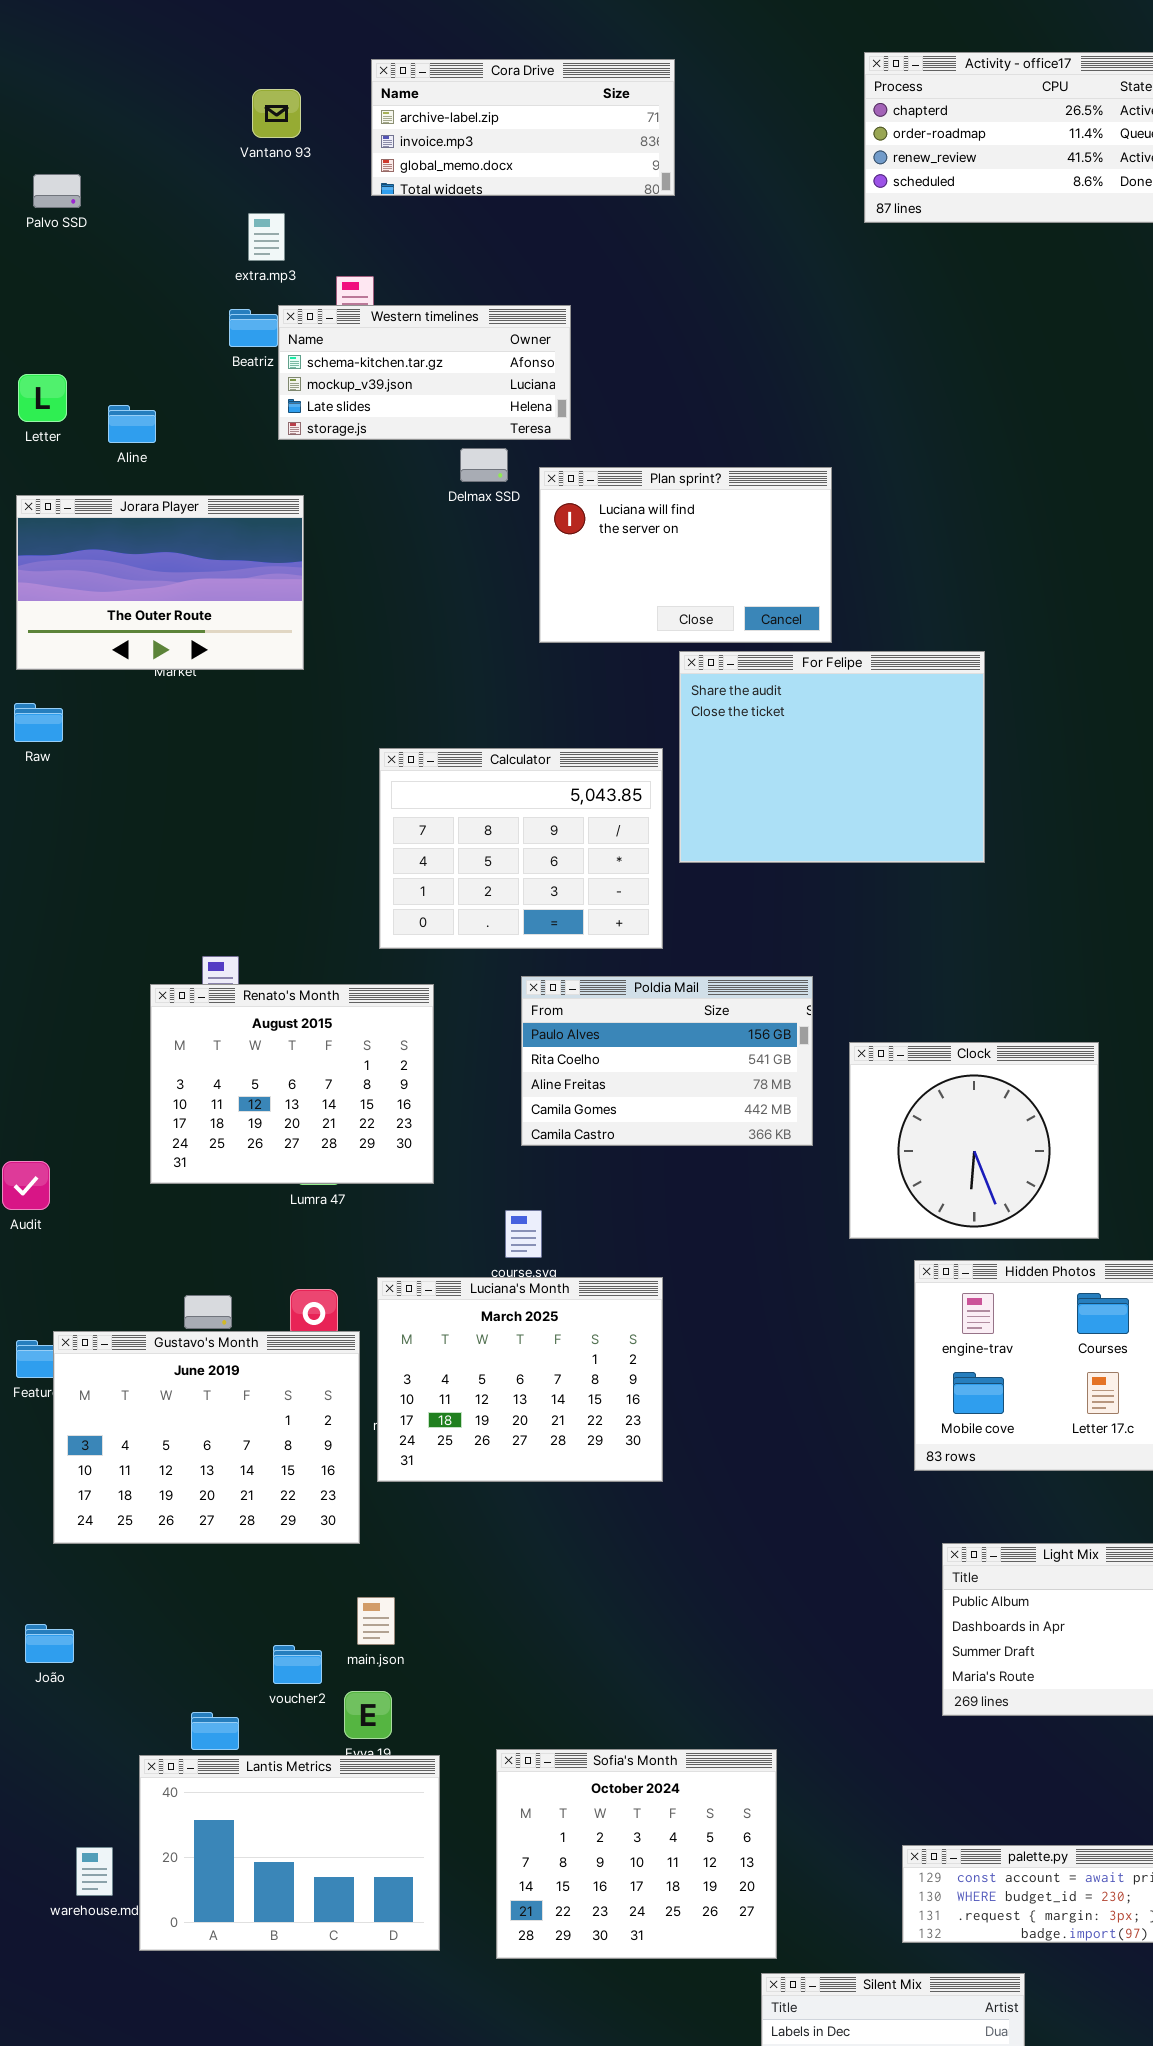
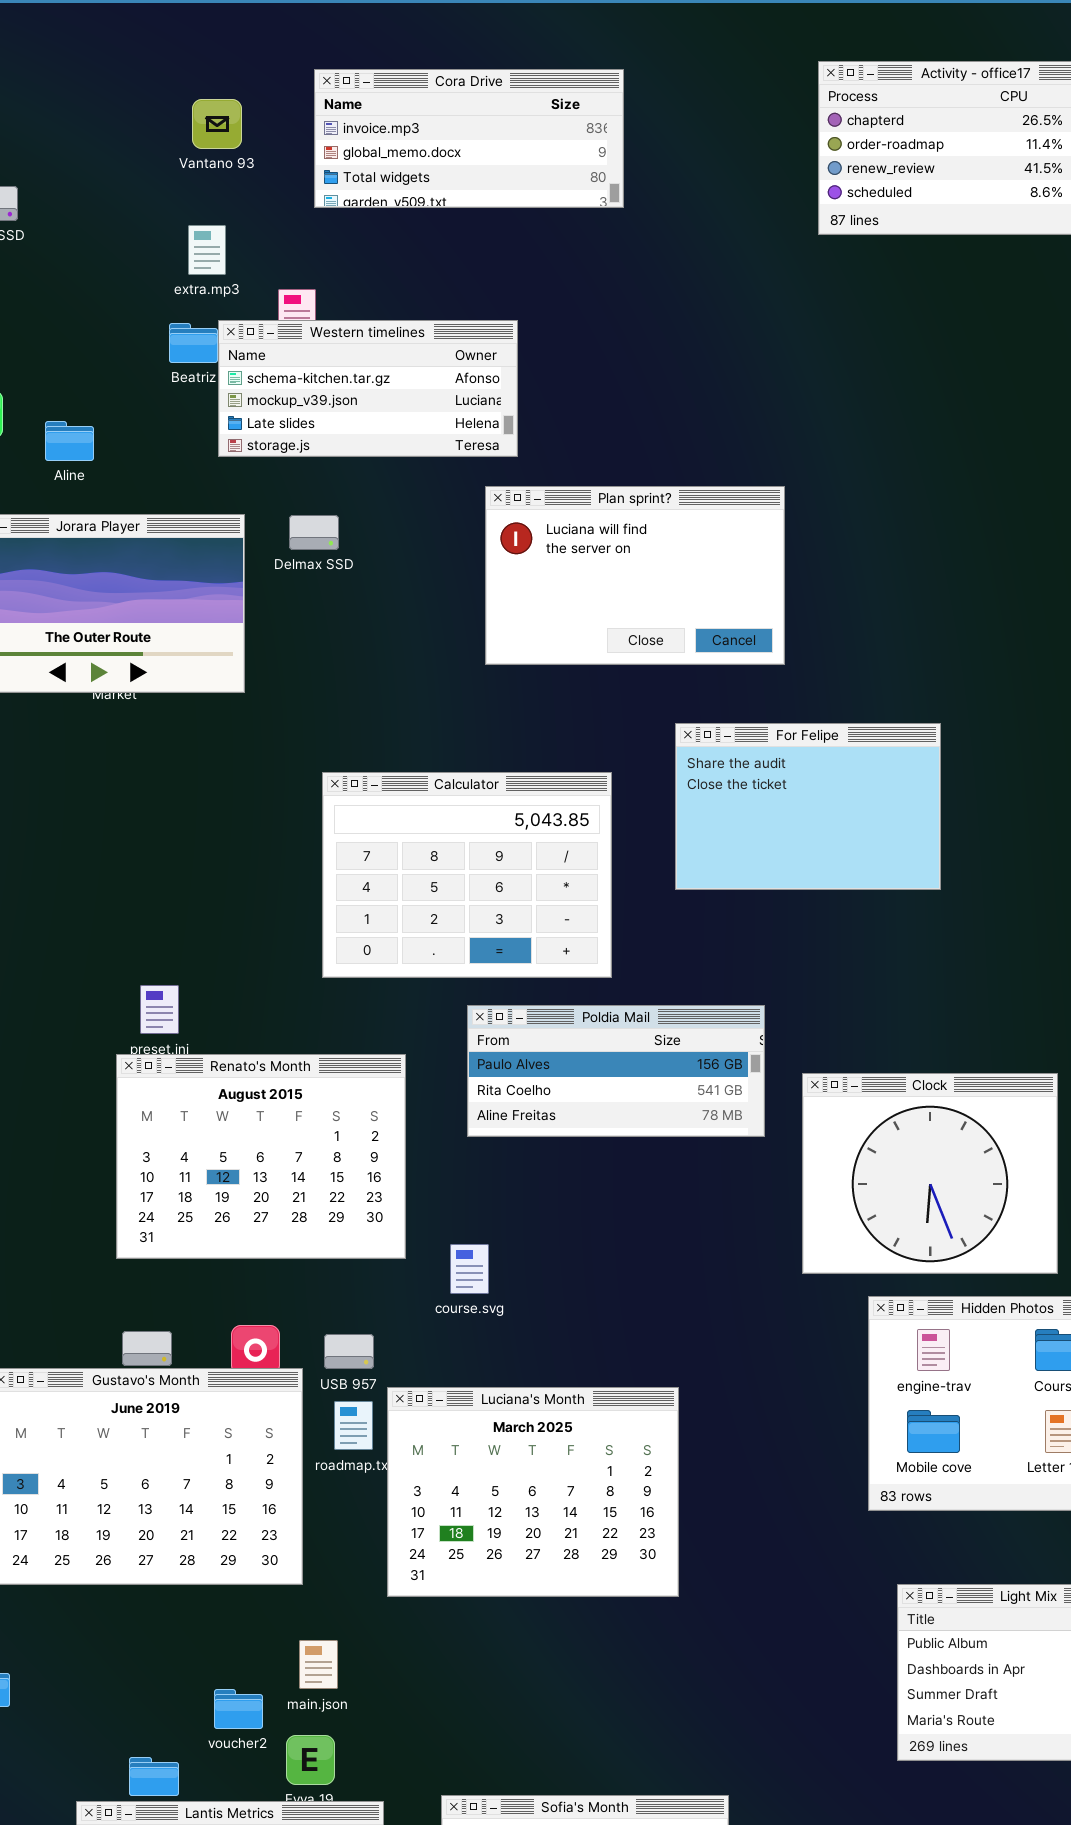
Cora Drive: [371,59,675,196] -> [314,69,624,208], scrolled down 1 row
Delmax SSD: [460,448,508,482] -> [289,515,339,550], moved
For Felipe: [679,651,985,863] -> [675,723,941,890], resized
Poldia Mail: [521,976,813,1146] -> [467,1005,765,1137], resized
Renato's Month: [150,984,434,1184] -> [116,1054,406,1259], moved
Luciana's Month: [377,1277,663,1482] -> [387,1387,679,1597], moved

